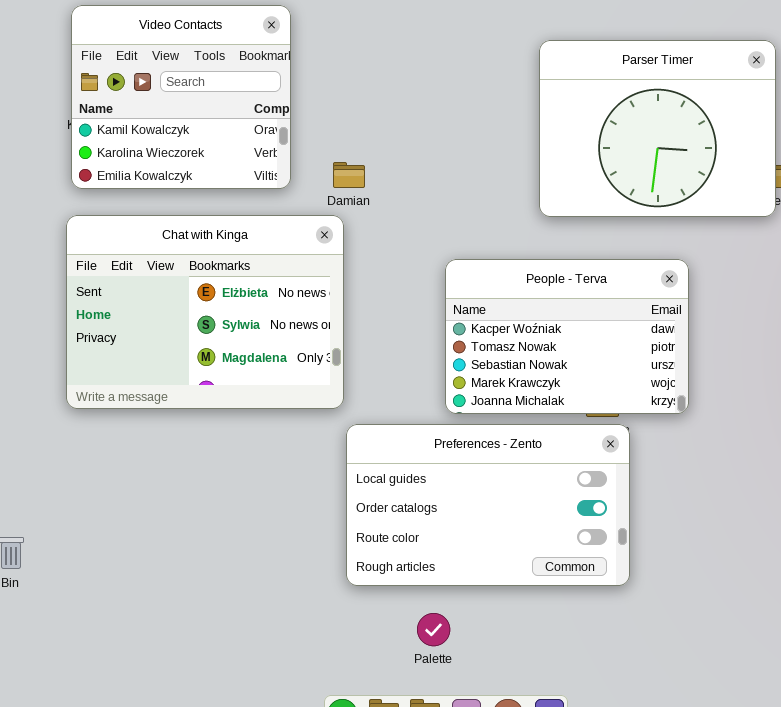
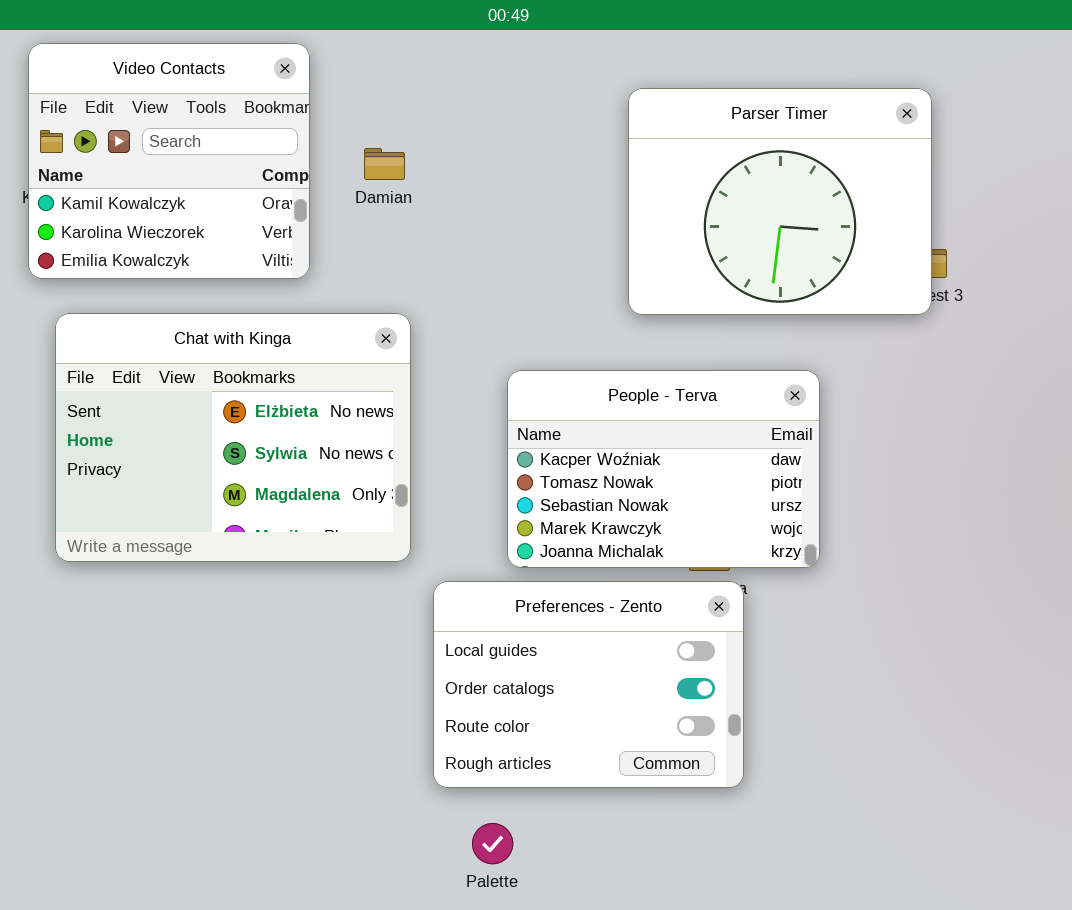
Damian: [333,162,365,188] -> [364,148,405,180], moved
Chat with Kinga: [66,215,344,409] -> [55,313,411,562], moved
Preferences - Zento: [346,424,630,586] -> [433,581,744,788], resized

